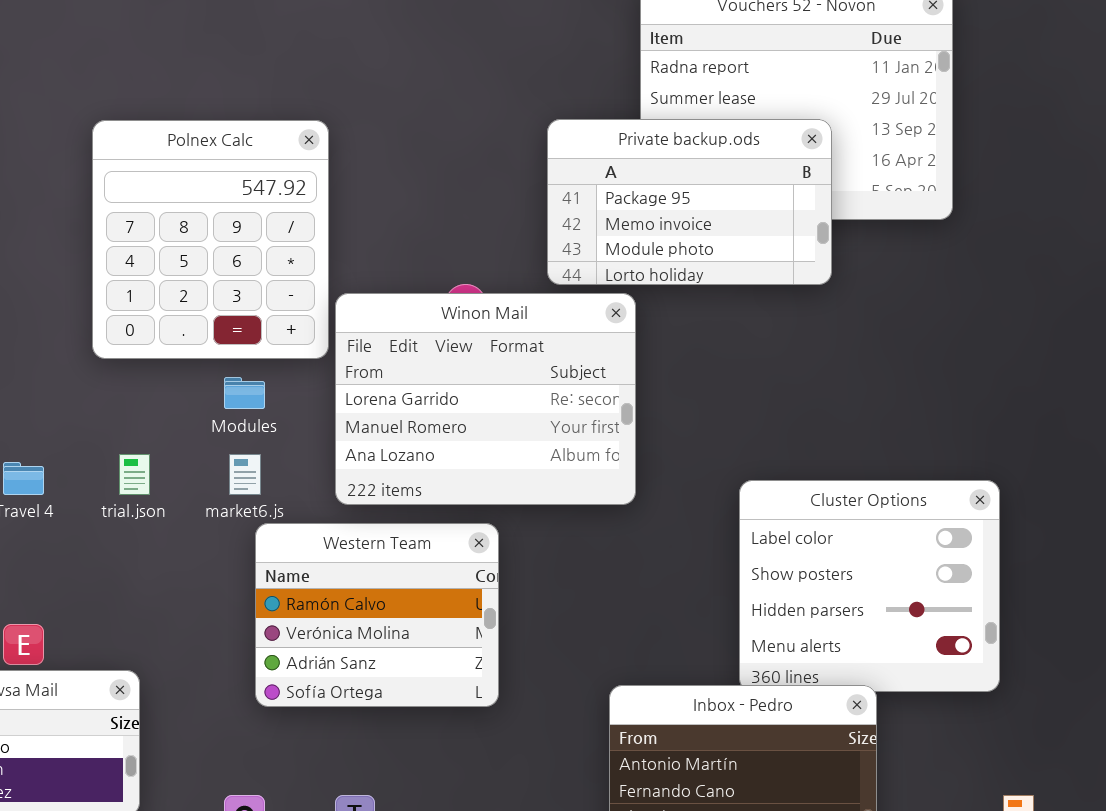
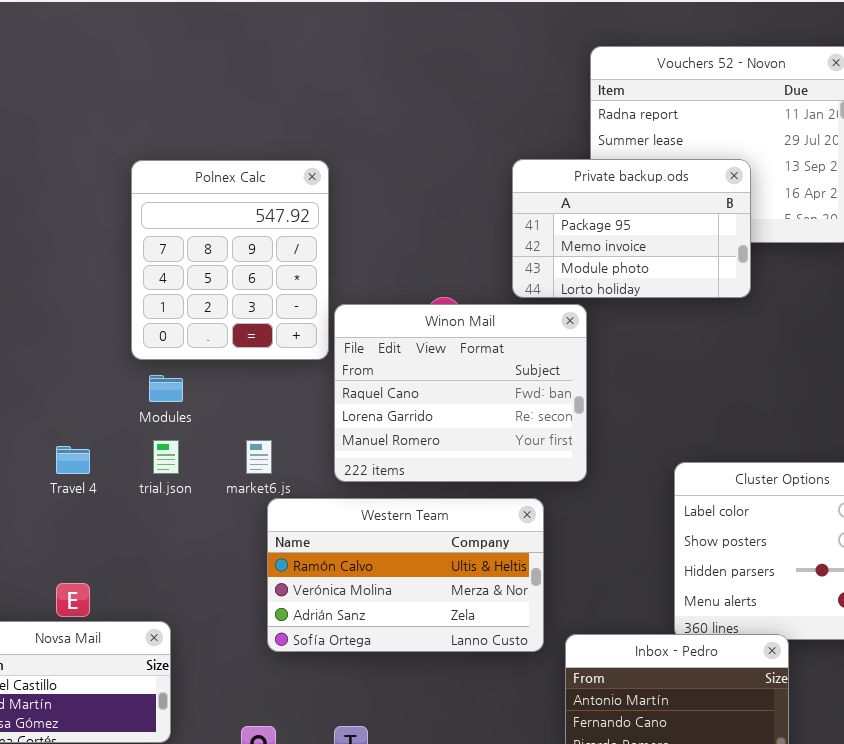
Winon Mail: [335,293,636,505] -> [334,304,587,482], scrolled up 1 row
Modules: [224,377,265,409] -> [149,375,183,402], moved
Western Team: [255,523,499,707] -> [267,498,544,652], resized

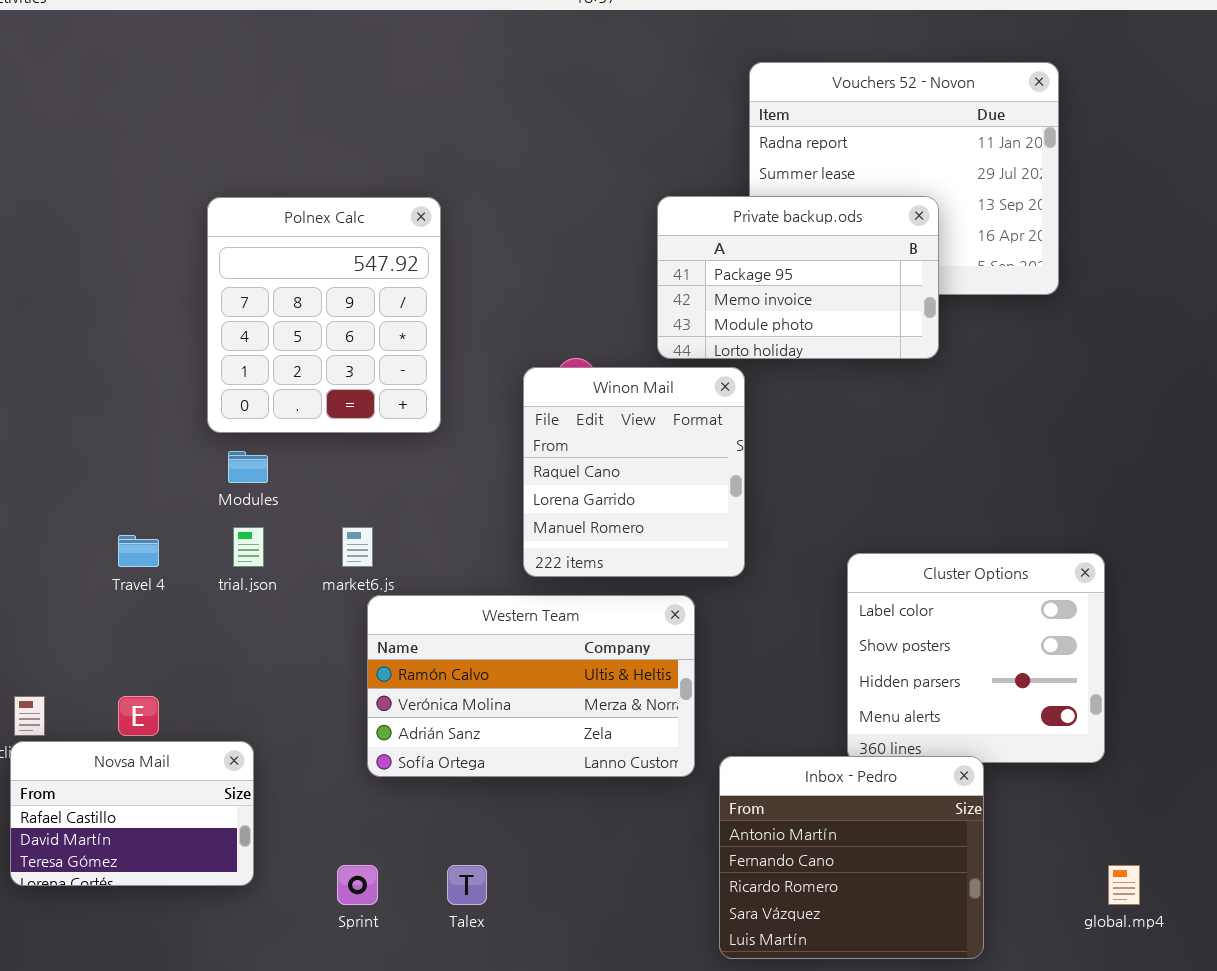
Winon Mail: [334,304,587,482] -> [523,367,745,577], resized

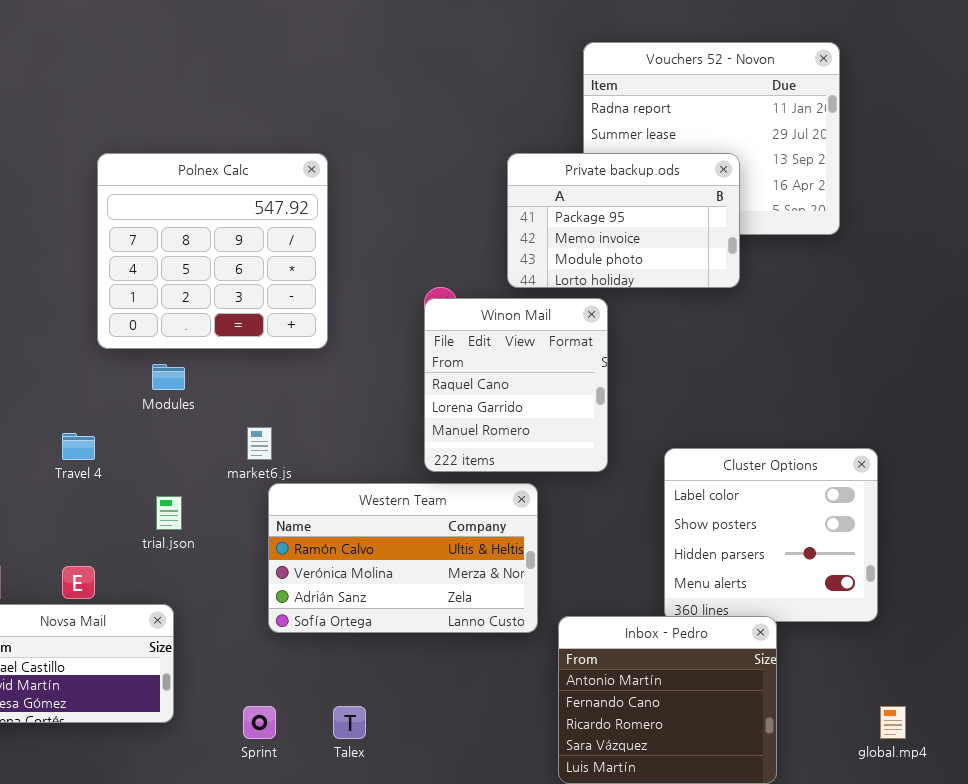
Polnex Calc: [207,197,441,433] -> [97,153,328,349], resized
Winon Mail: [523,367,745,577] -> [424,298,608,472], moved
trial.json: [233,527,264,567] -> [156,496,182,530], moved

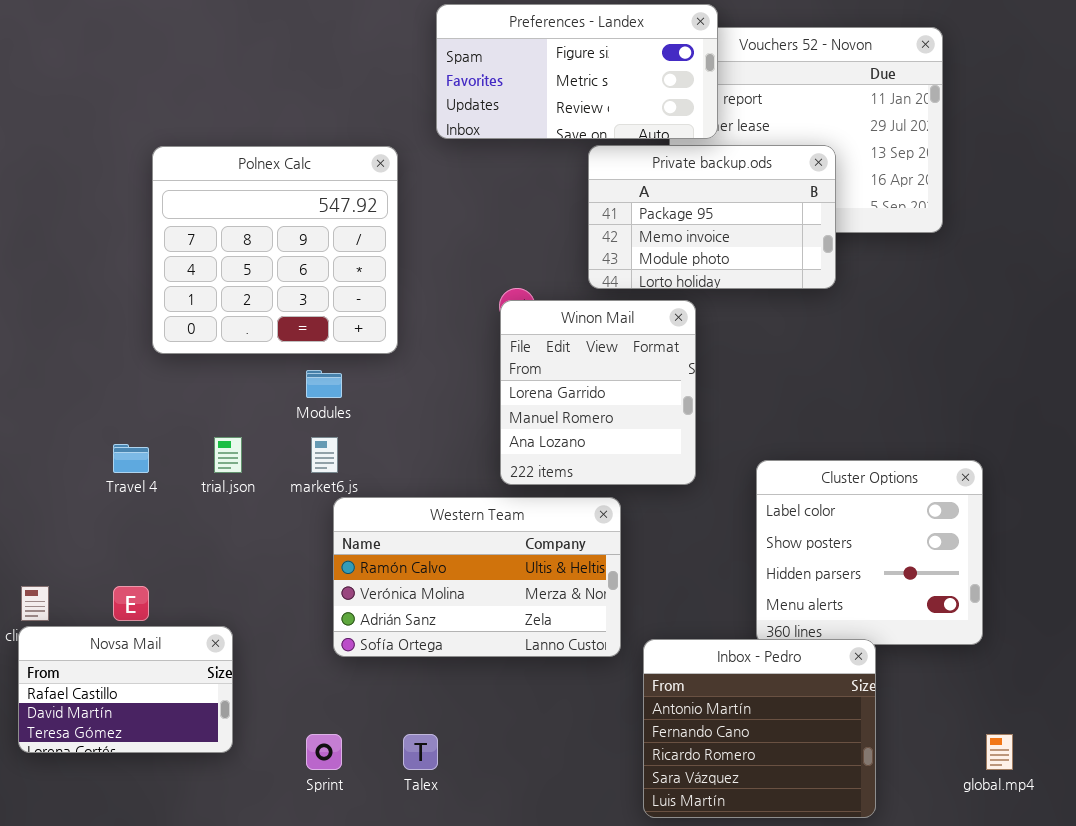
Preferences - Landex: none -> [436,4,718,139], opened
Winon Mail: [424,298,608,472] -> [500,300,696,485], scrolled down 1 row
Modules: [152,364,185,390] -> [306,370,342,398], moved
trial.json: [156,496,182,530] -> [214,437,242,473], moved

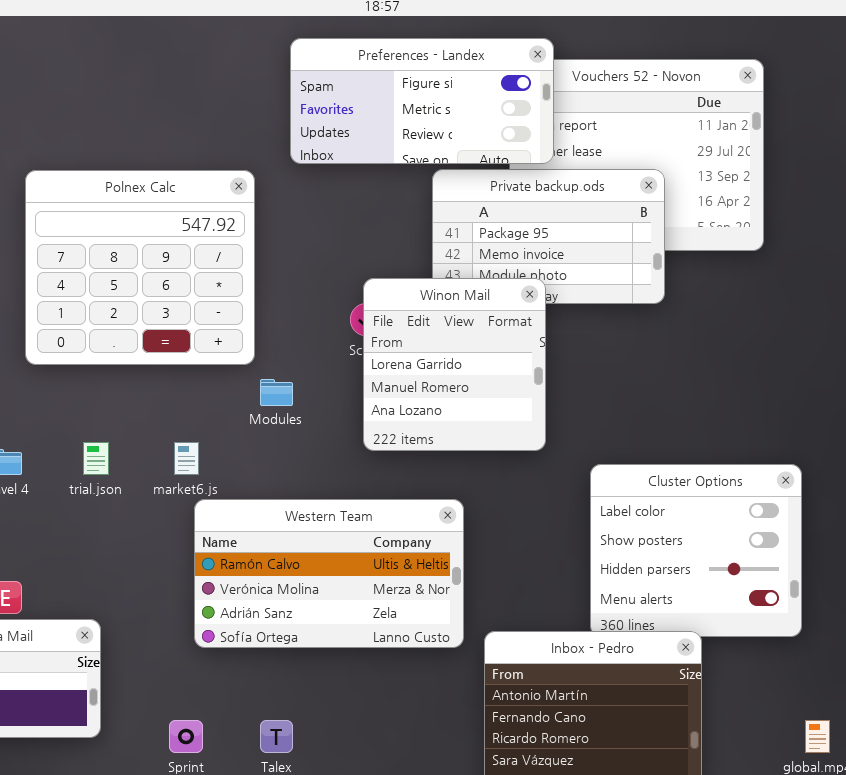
Winon Mail: [500,300,696,485] -> [363,278,546,451], moved
Modules: [306,370,342,398] -> [260,379,293,406], moved

